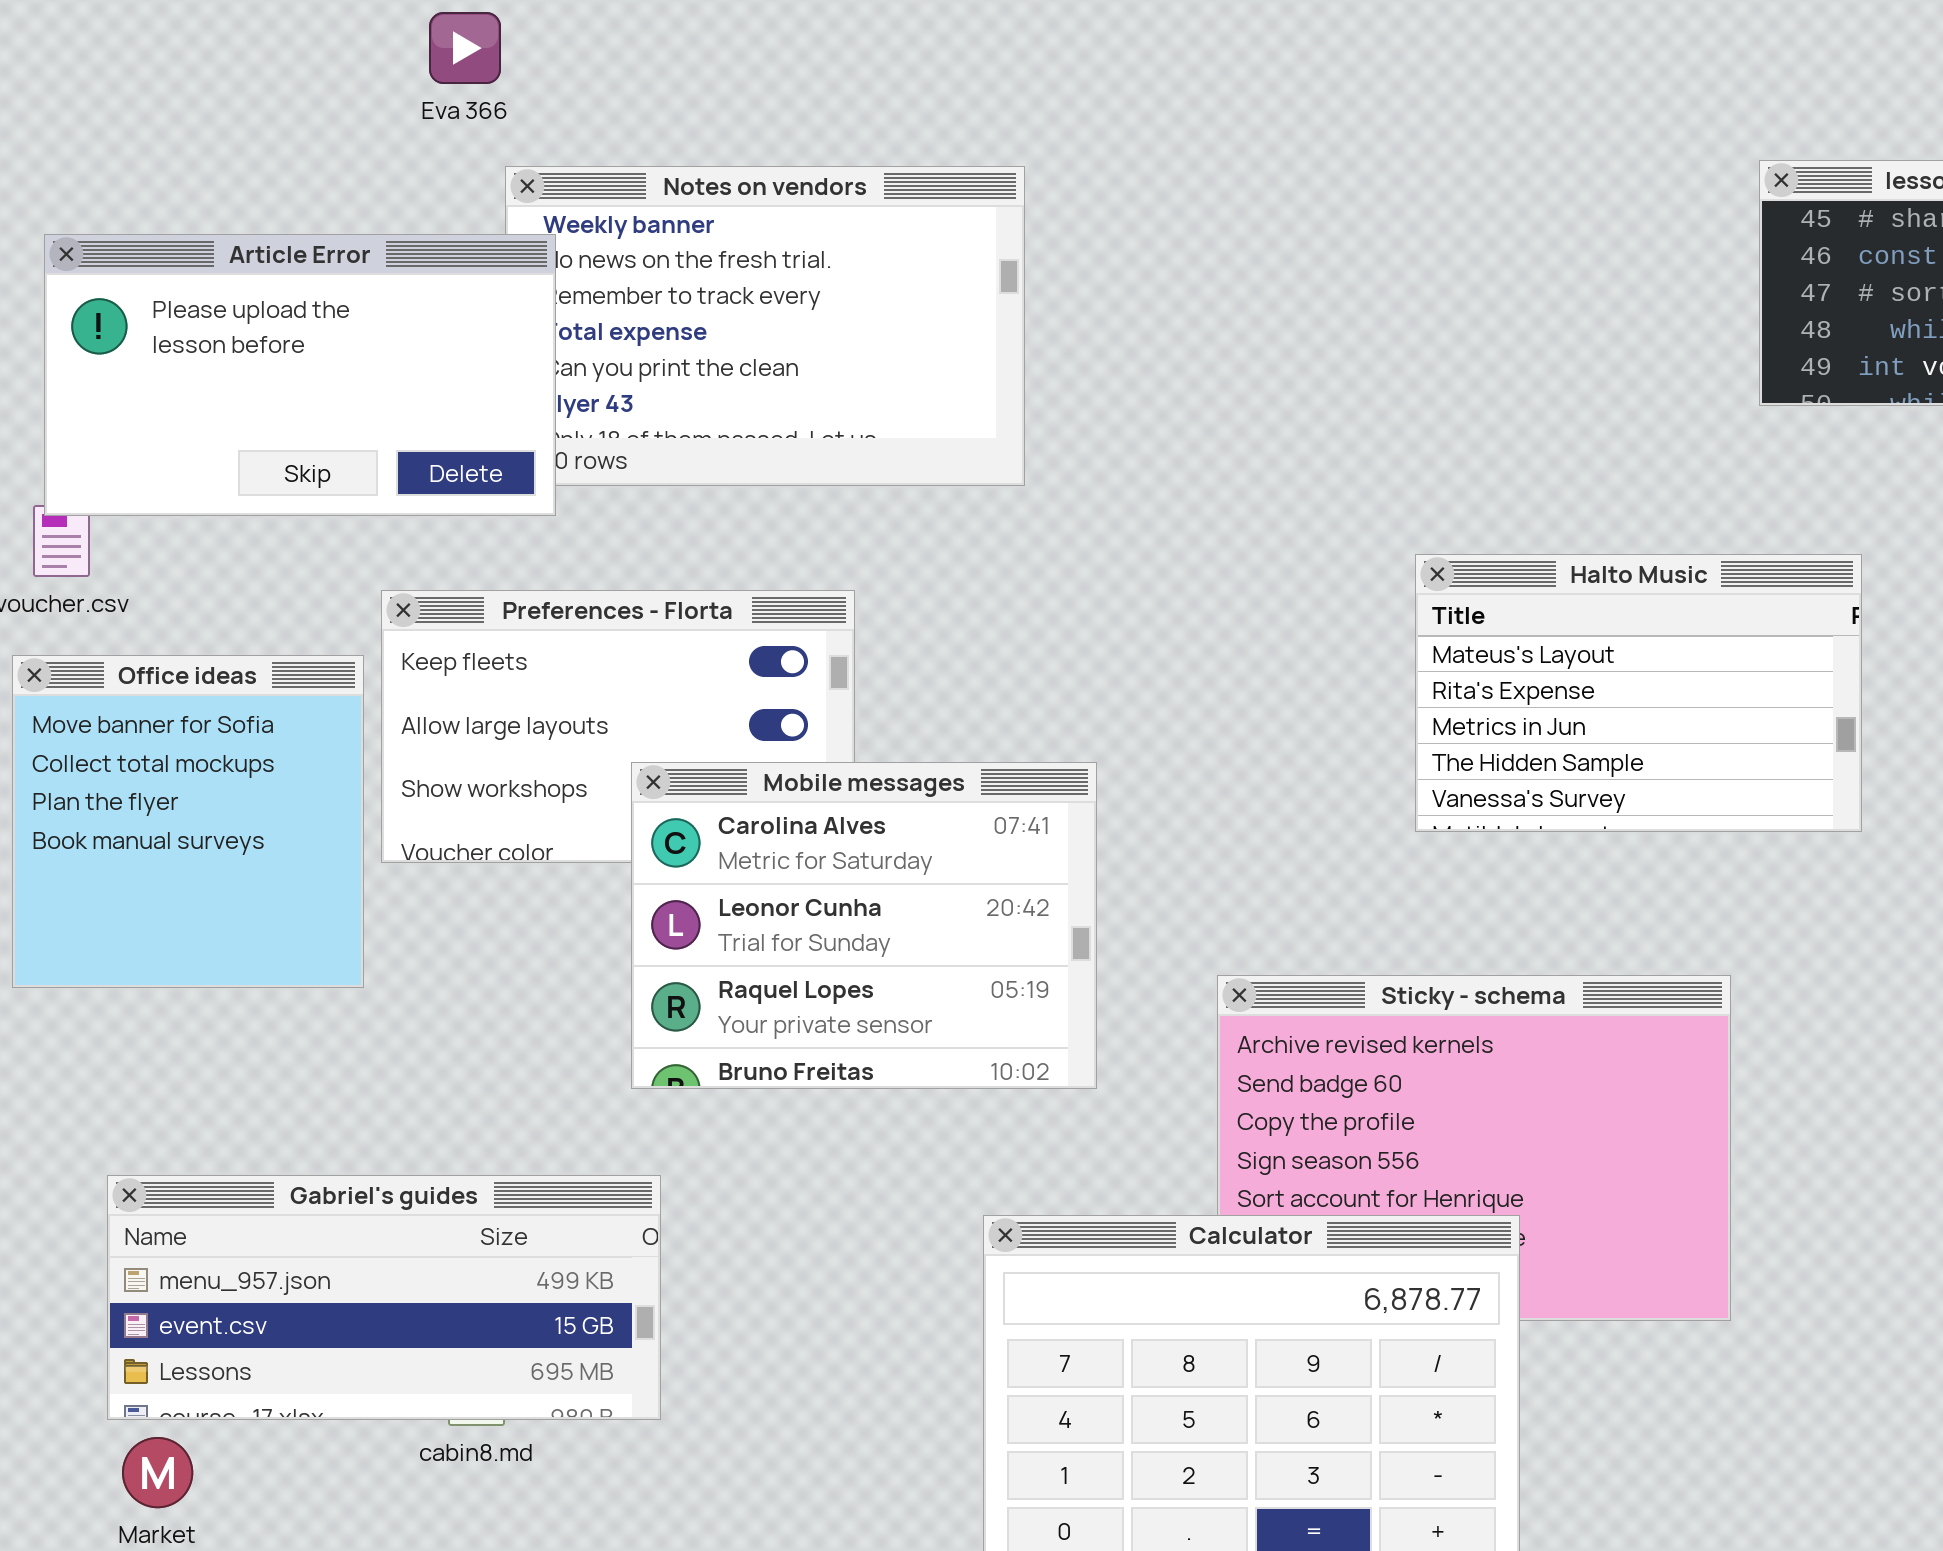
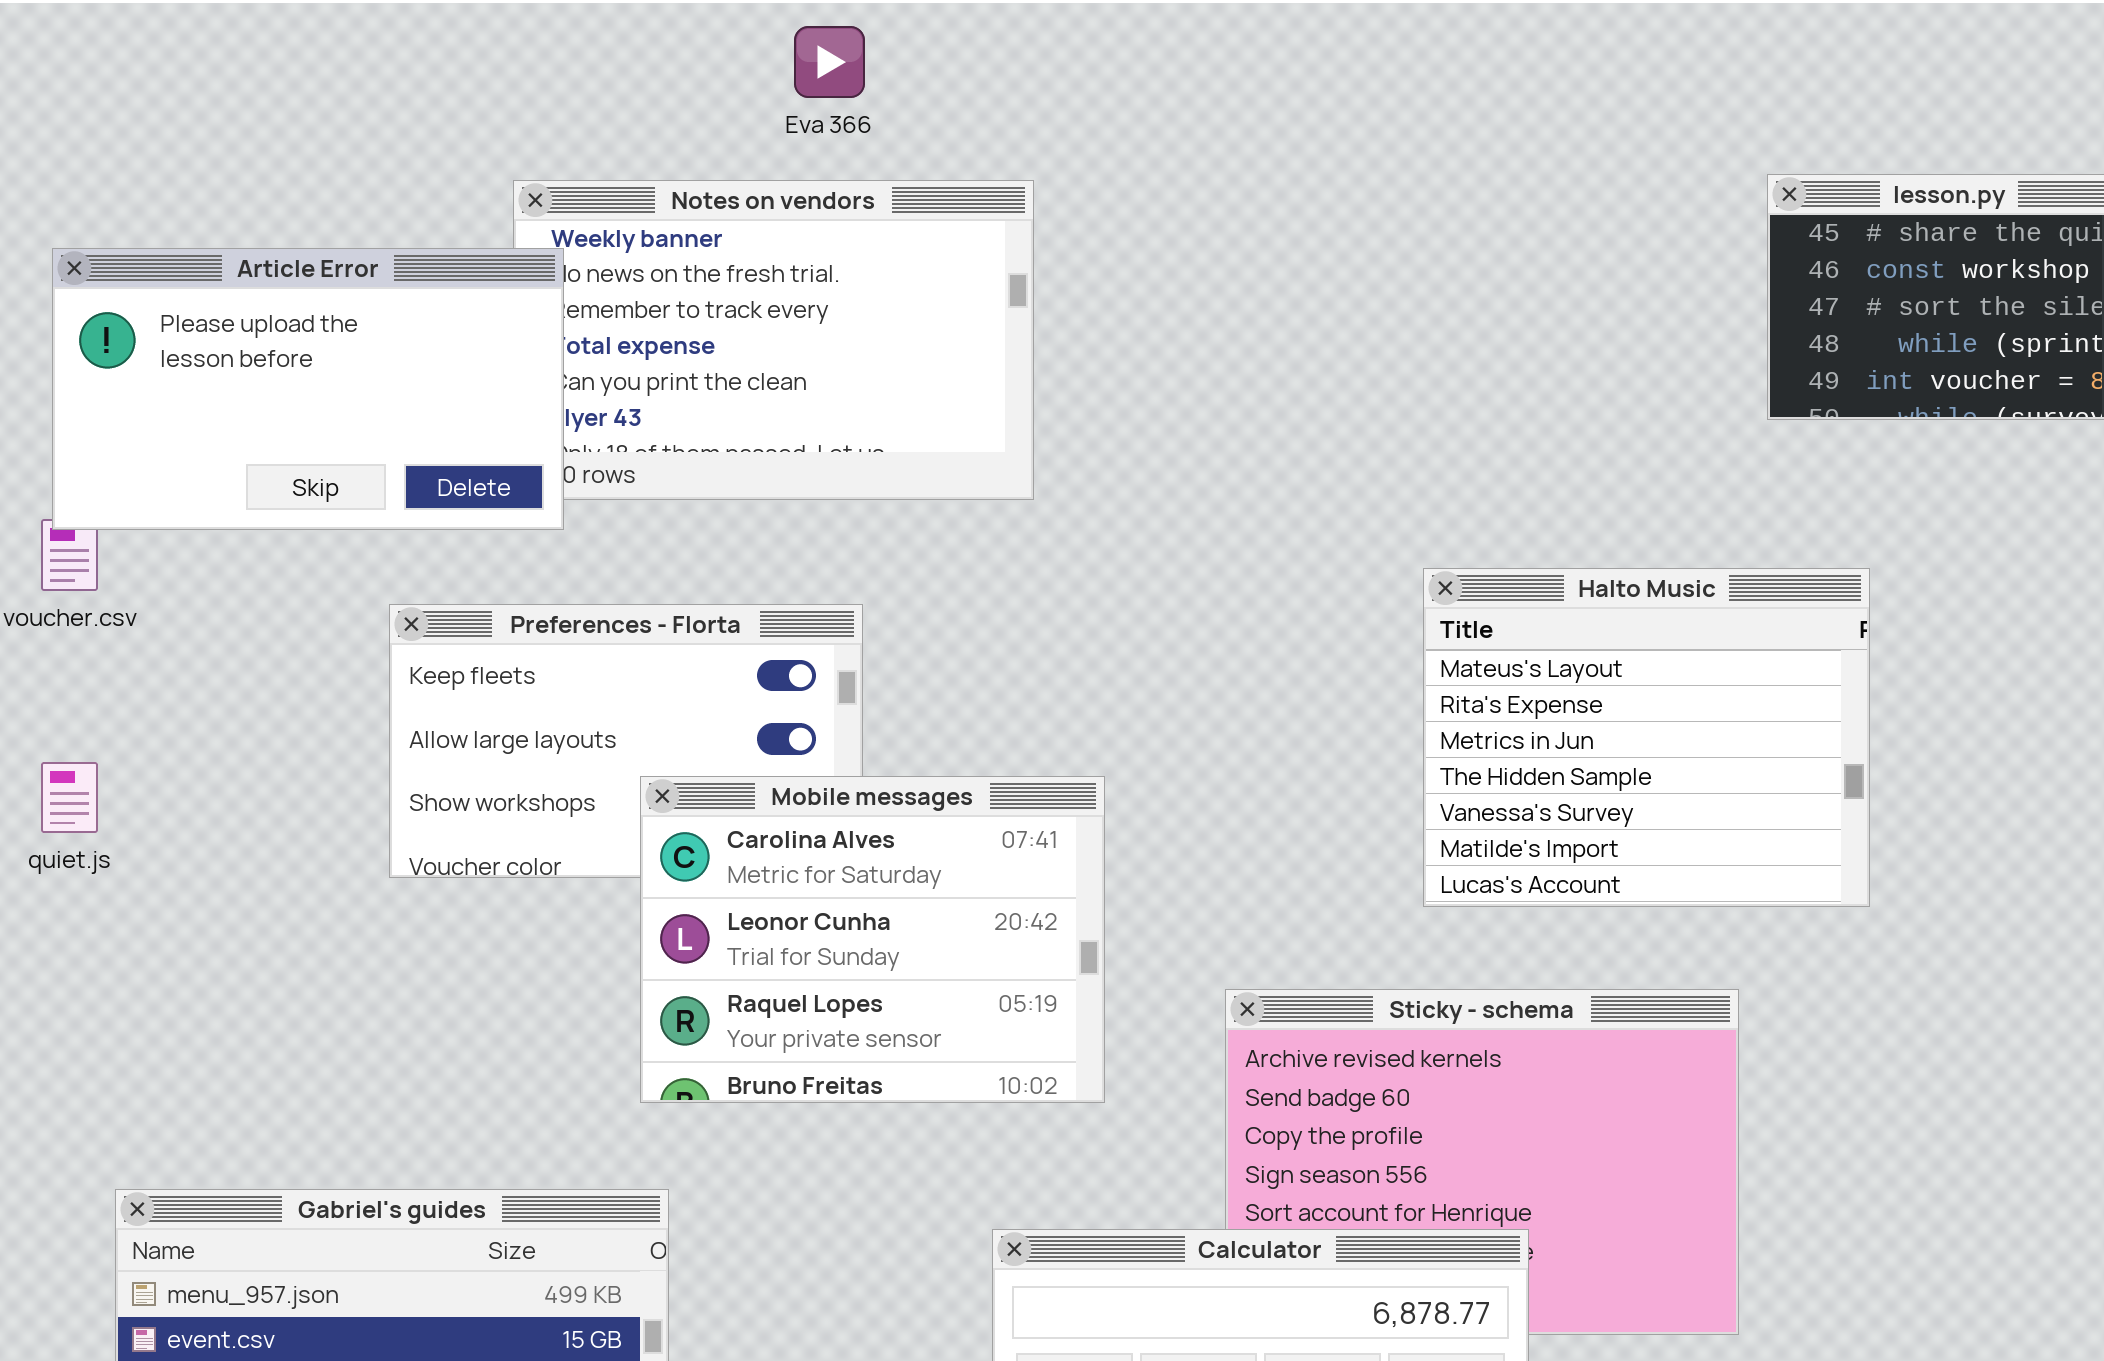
Eva 366: [429,12,501,84] -> [794,26,865,98], moved
Halto Music: [1415,554,1862,832] -> [1423,568,1870,907], resized
Office ideas: [12,655,364,988] -> none, closed

